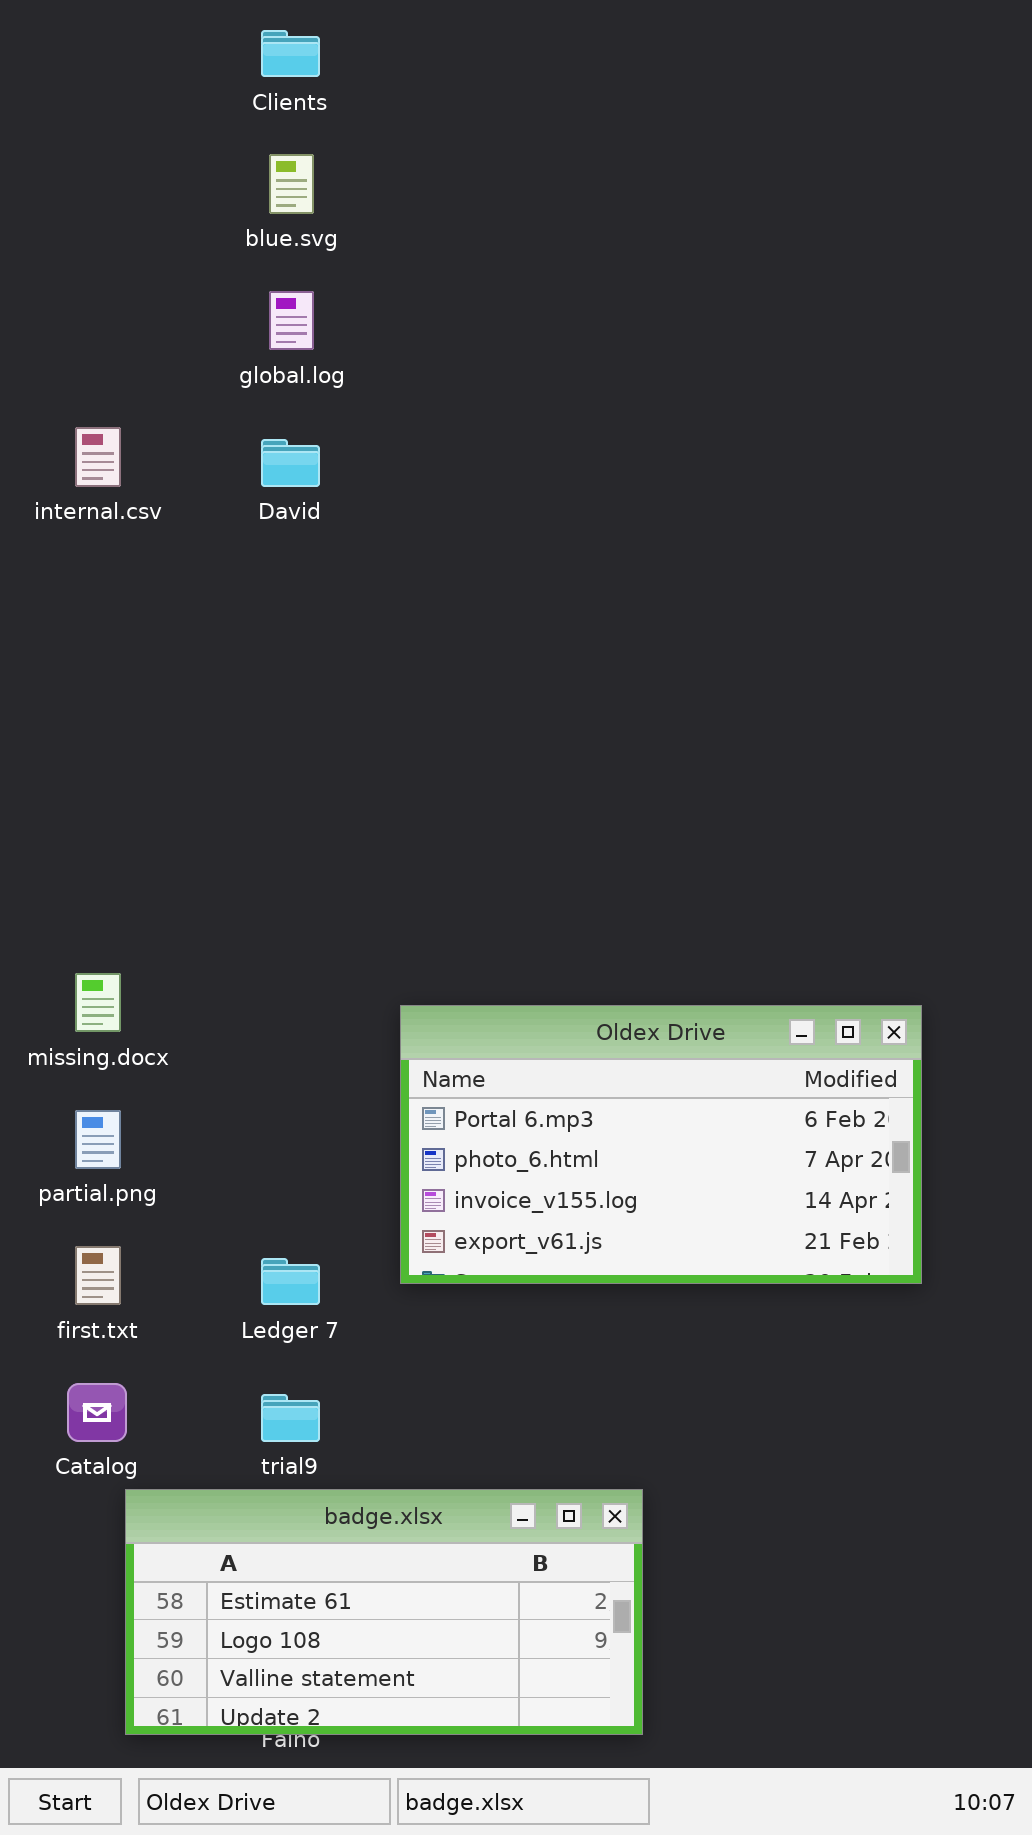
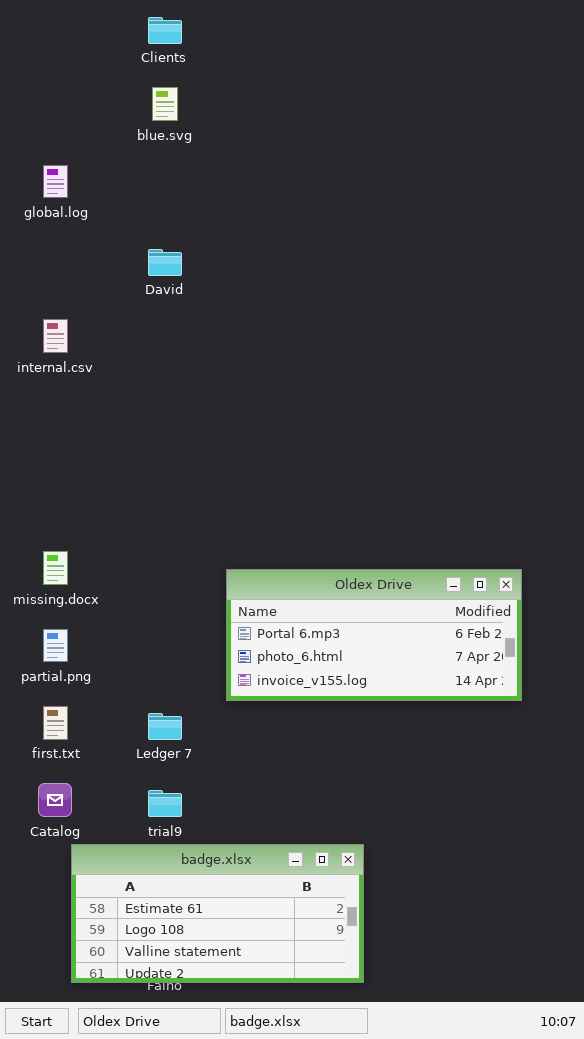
global.log: [269,291,314,350] -> [43,165,68,198], moved
internal.csv: [75,427,121,487] -> [43,319,68,353], moved
Oldex Drive: [400,1005,922,1284] -> [226,569,522,701], resized

